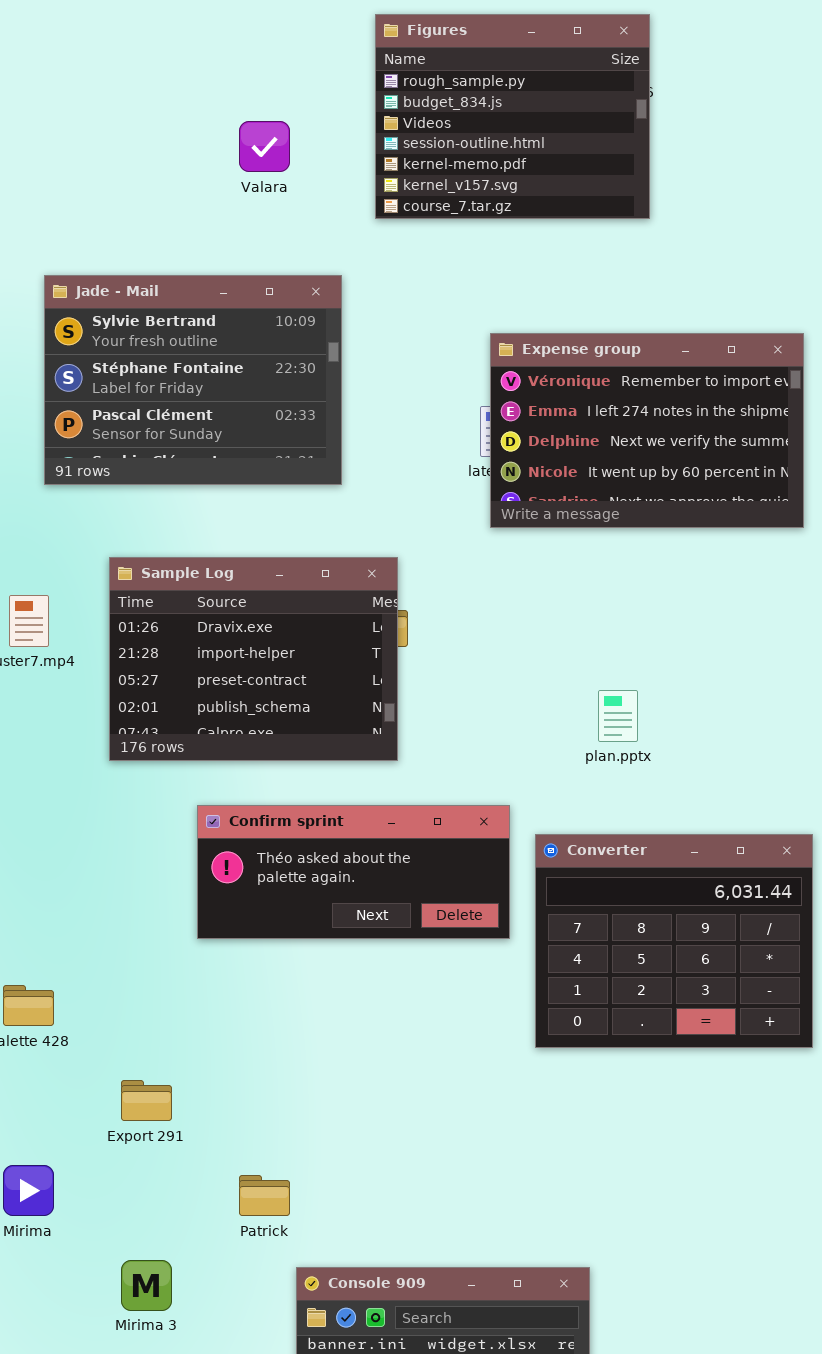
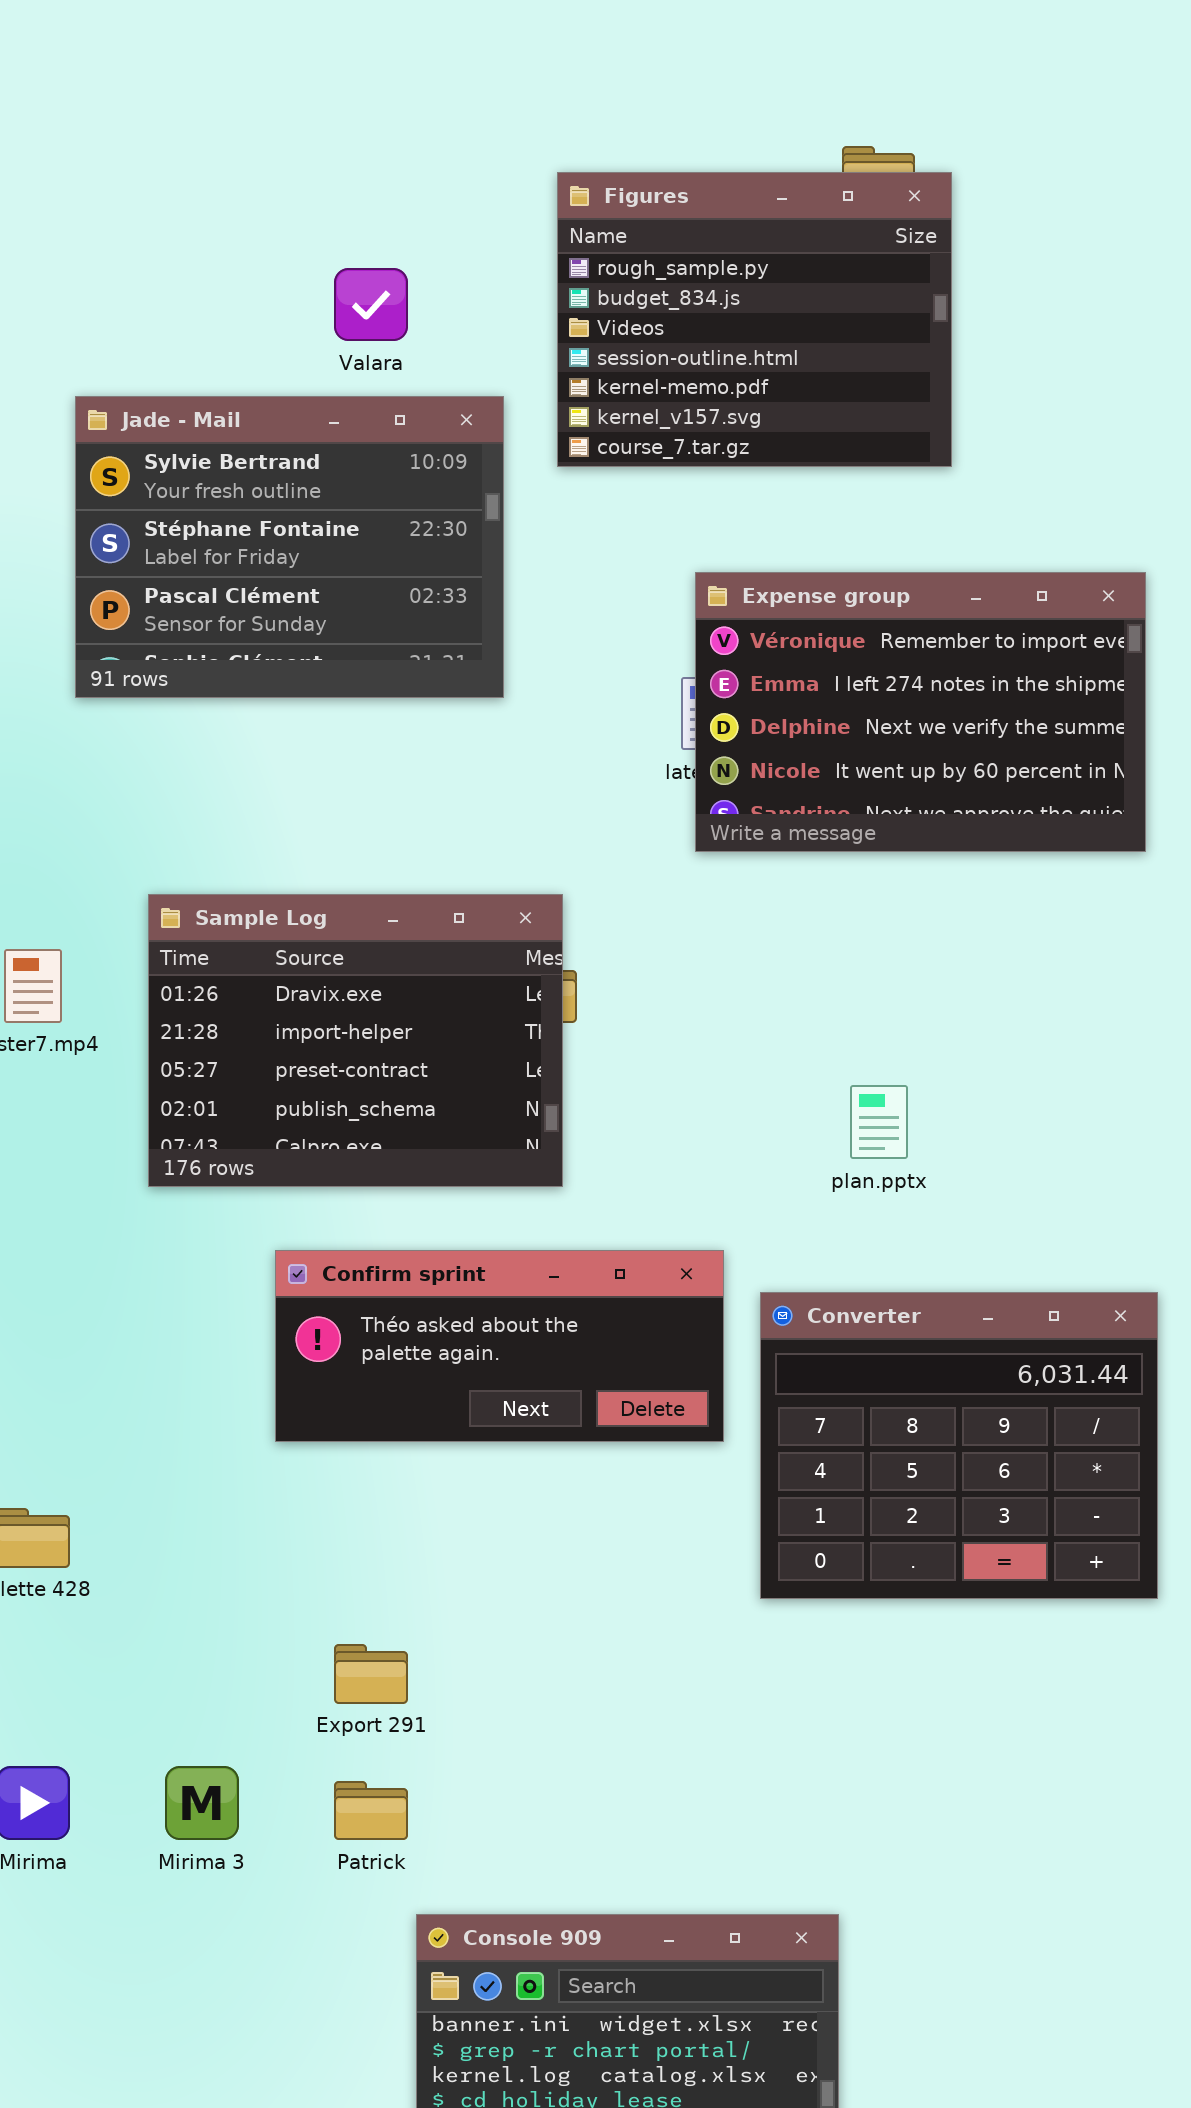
Figures: [375,14,650,219] -> [557,172,952,467], moved
Jade - Mail: [44,275,342,485] -> [75,396,504,698], moved
Export 291: [121,1080,172,1121] -> [334,1644,408,1704], moved
Mirima 3: [121,1260,172,1311] -> [165,1766,239,1840], moved

